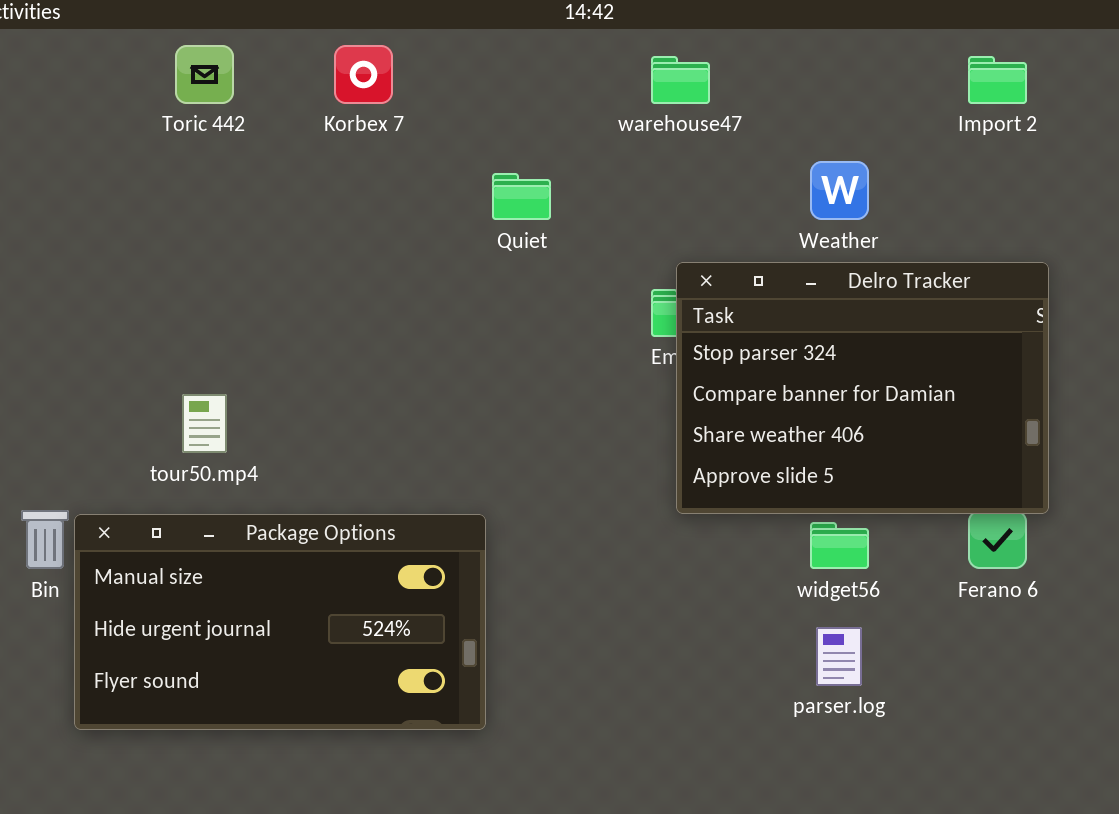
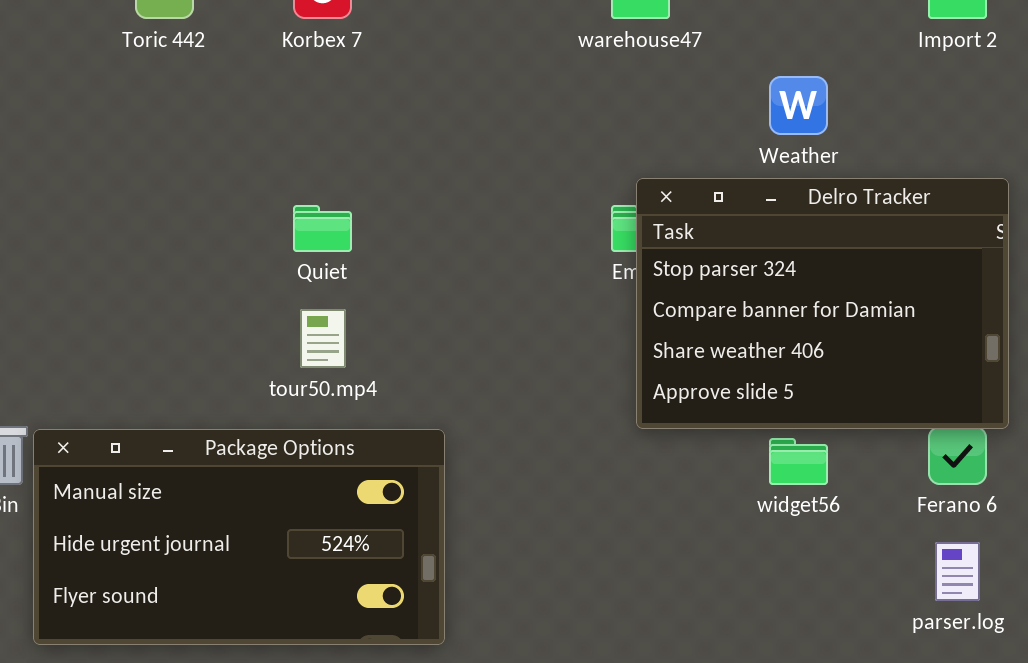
Quiet: [492,173,551,220] -> [293,205,352,252], moved
tour50.mp4: [182,394,227,453] -> [300,309,346,368], moved
parser.log: [816,627,862,686] -> [935,542,980,601], moved

